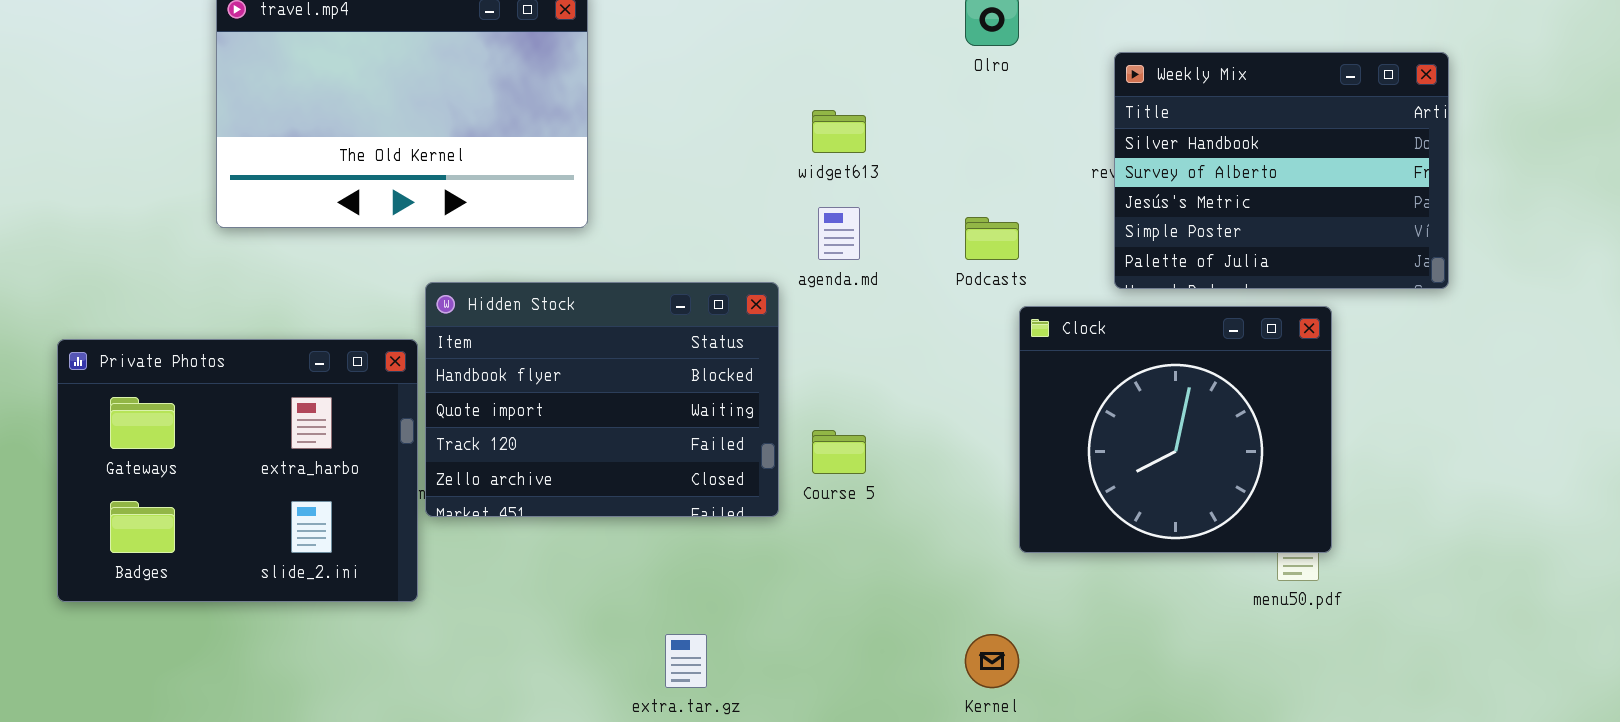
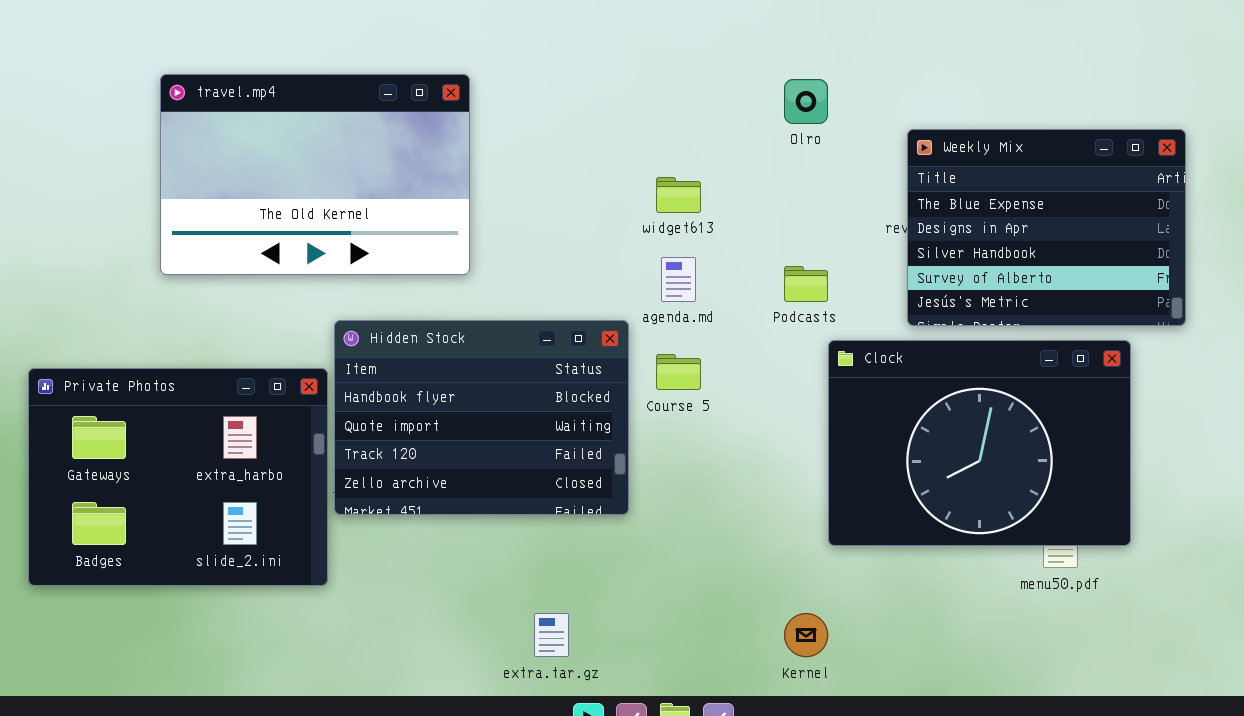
Weekly Mix: [1114,52,1449,289] -> [907,129,1186,326], scrolled up 2 rows
Clock: [1019,306,1332,553] -> [828,340,1131,546], resized
Course 5: [812,430,866,474] -> [656,354,701,390], moved

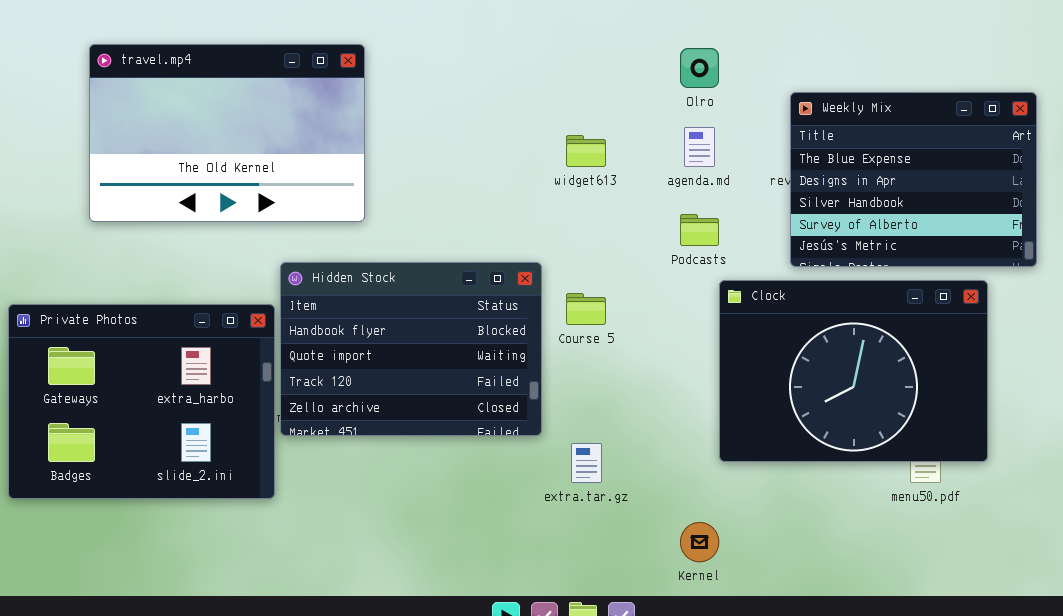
travel.mp4: [160,74,470,275] -> [89,44,365,222], moved
agenda.md: [661,257,696,302] -> [684,127,715,167], moved
extra.tar.gz: [534,613,569,657] -> [571,443,602,483], moved

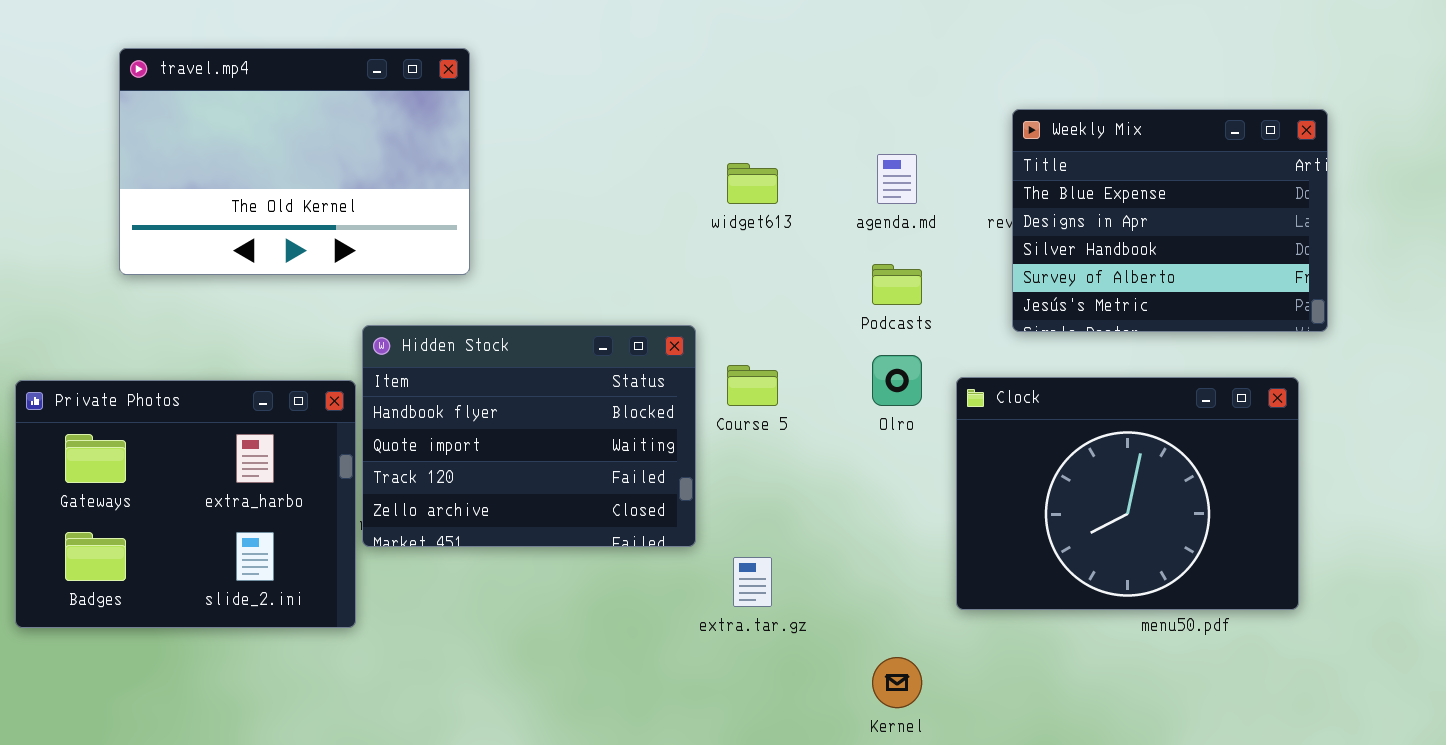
Olro: [680,48,719,88] -> [872,355,922,406], moved
Clock: [719,280,988,462] -> [956,377,1299,610], moved

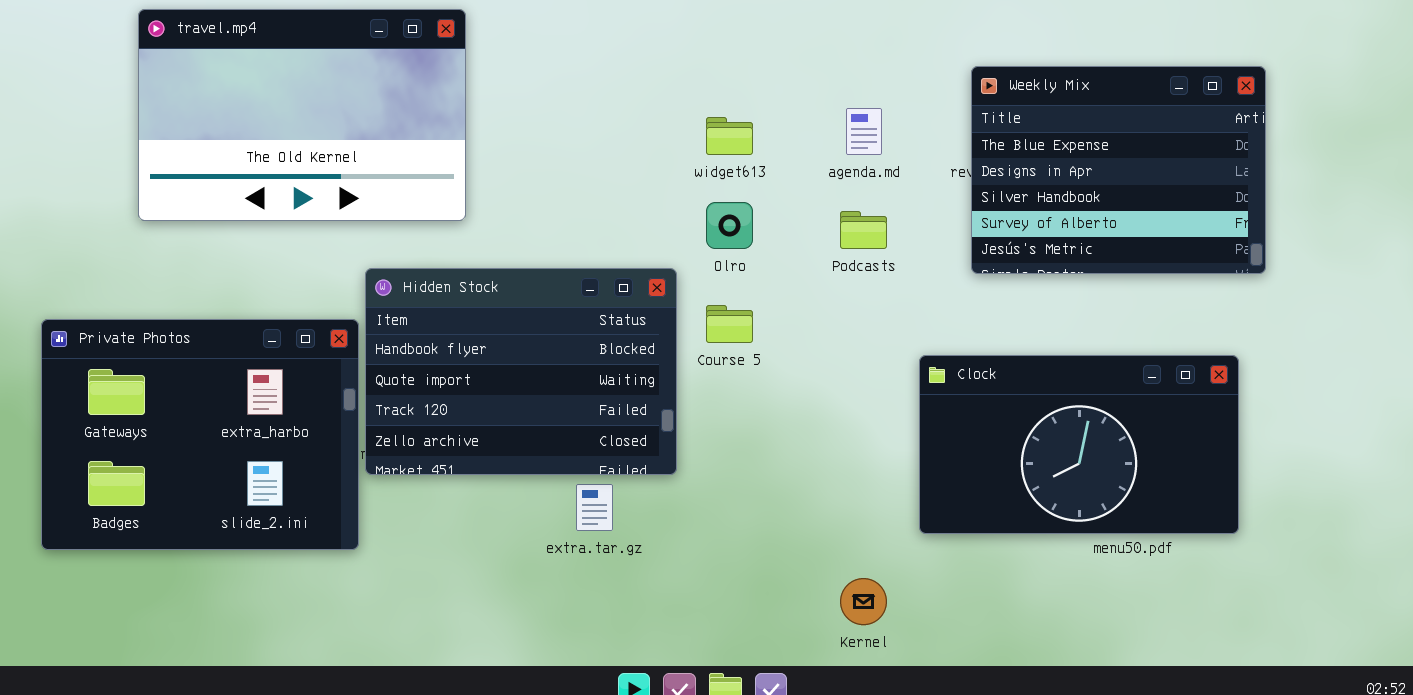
Olro: [872,355,922,406] -> [706,202,753,249], moved
Clock: [956,377,1299,610] -> [919,355,1239,534], resized
extra.tar.gz: [733,557,772,607] -> [576,484,613,531], moved

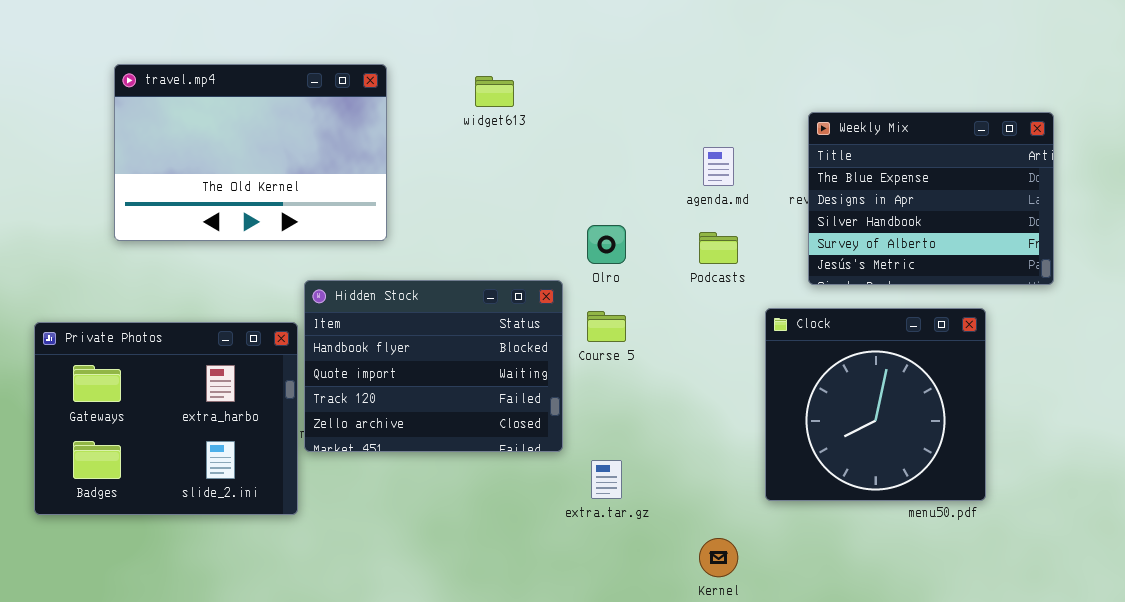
widget613: [706,117,753,155] -> [475,76,514,107], moved
Clock: [919,355,1239,534] -> [765,308,986,501], resized
extra.tar.gz: [576,484,613,531] -> [591,460,622,499], moved

